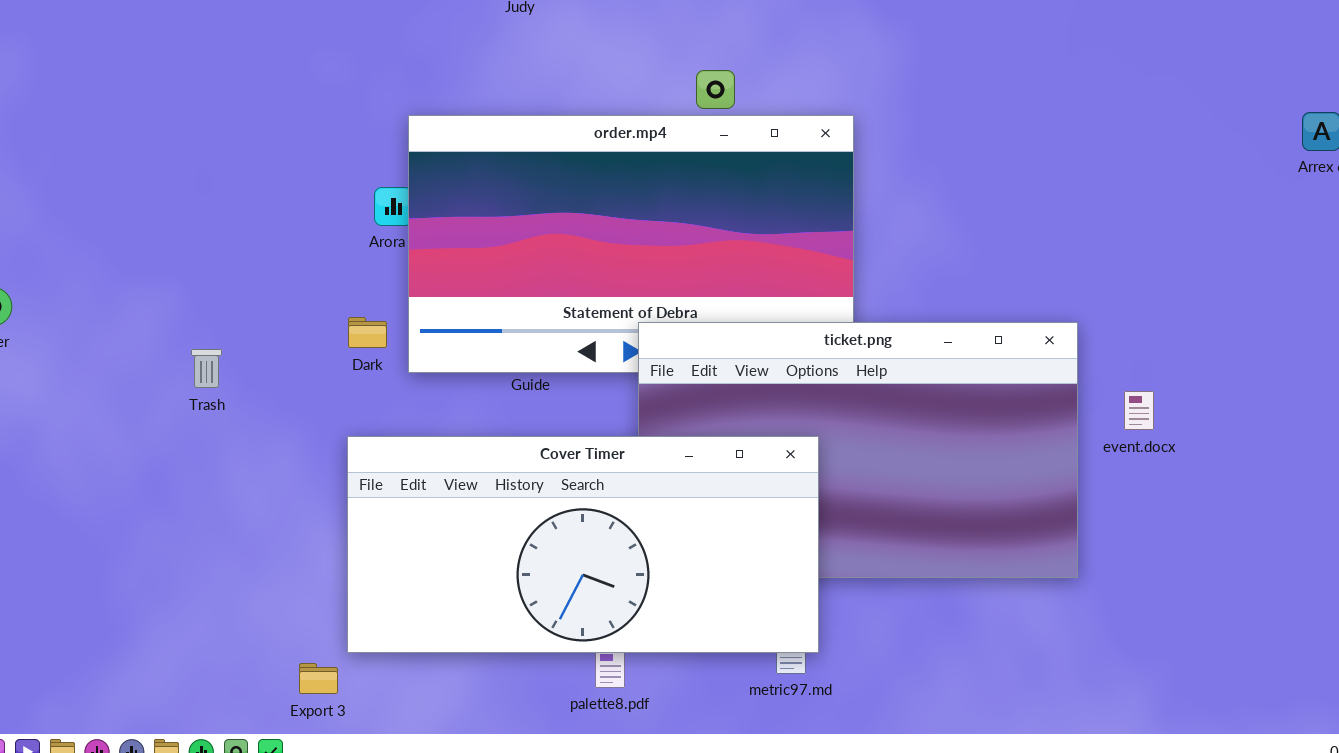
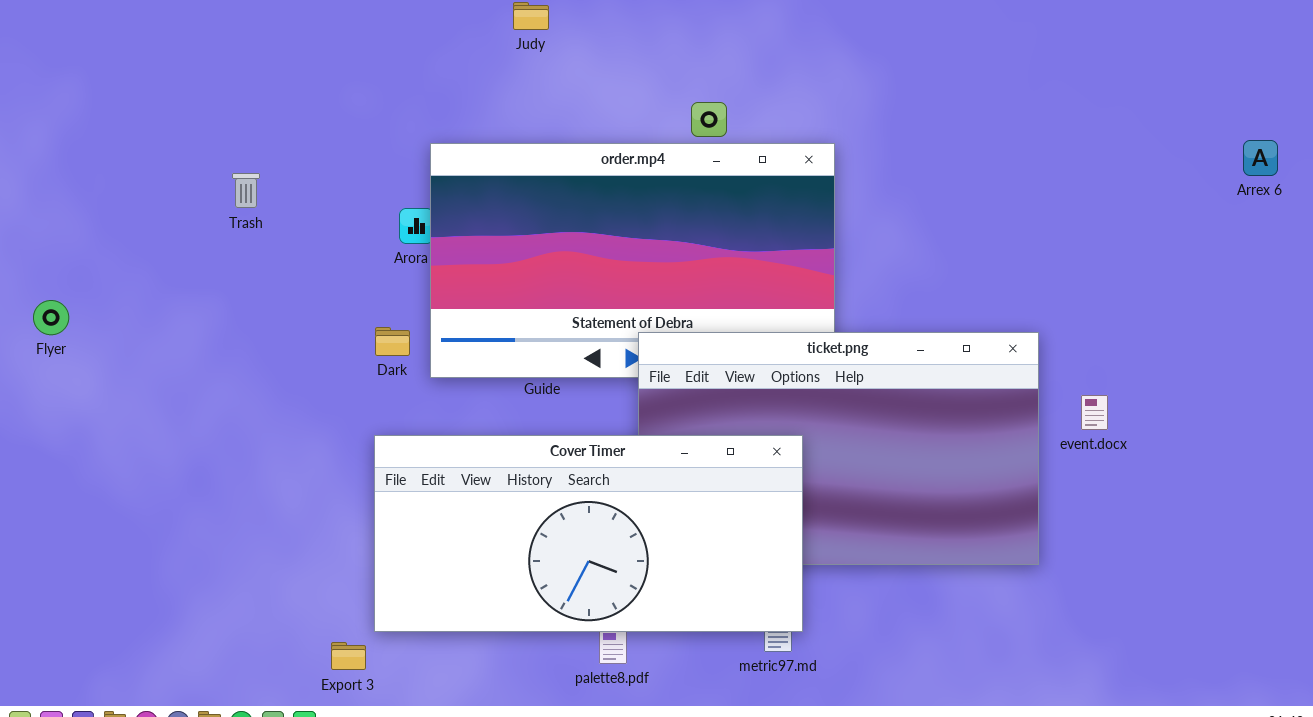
Trash: [191,349,222,388] -> [232,173,260,208], moved

